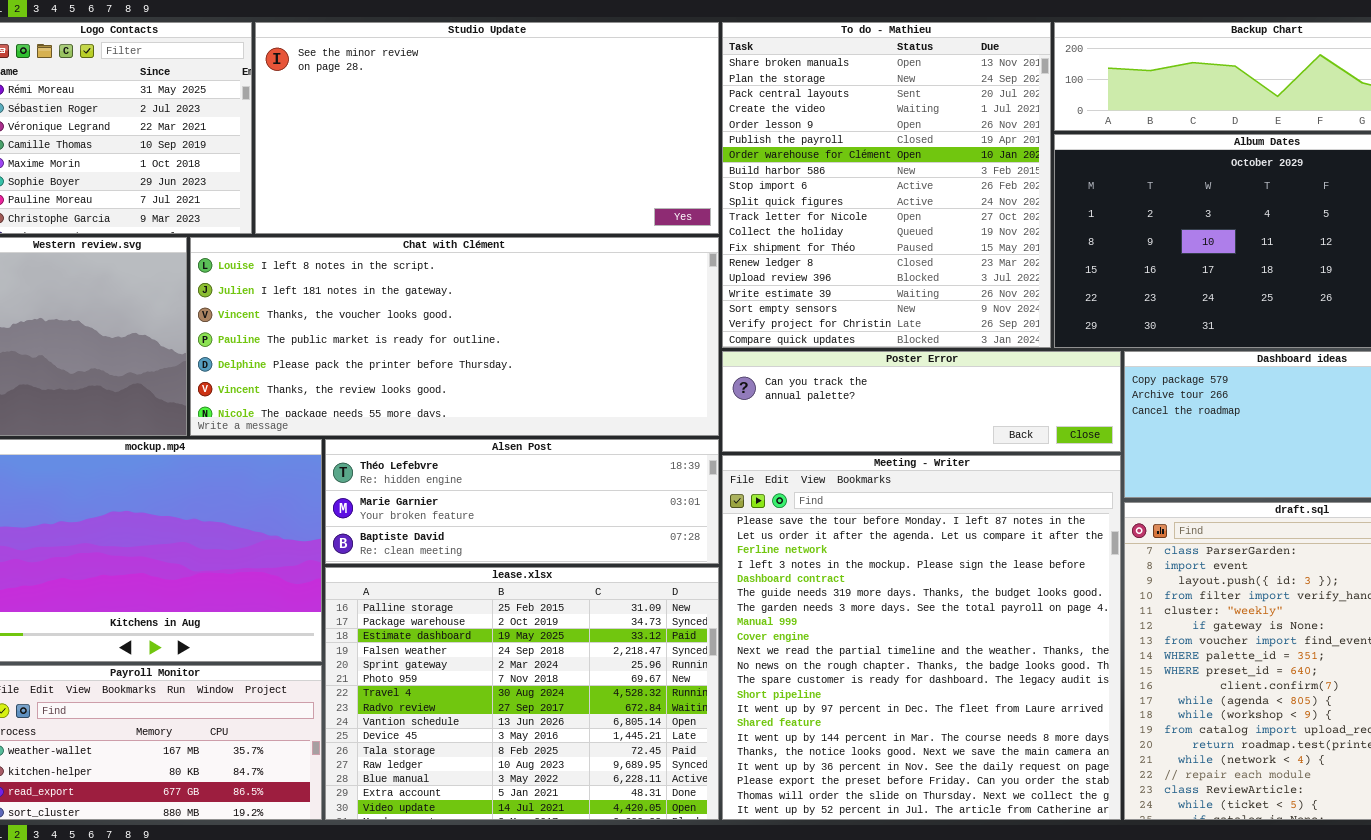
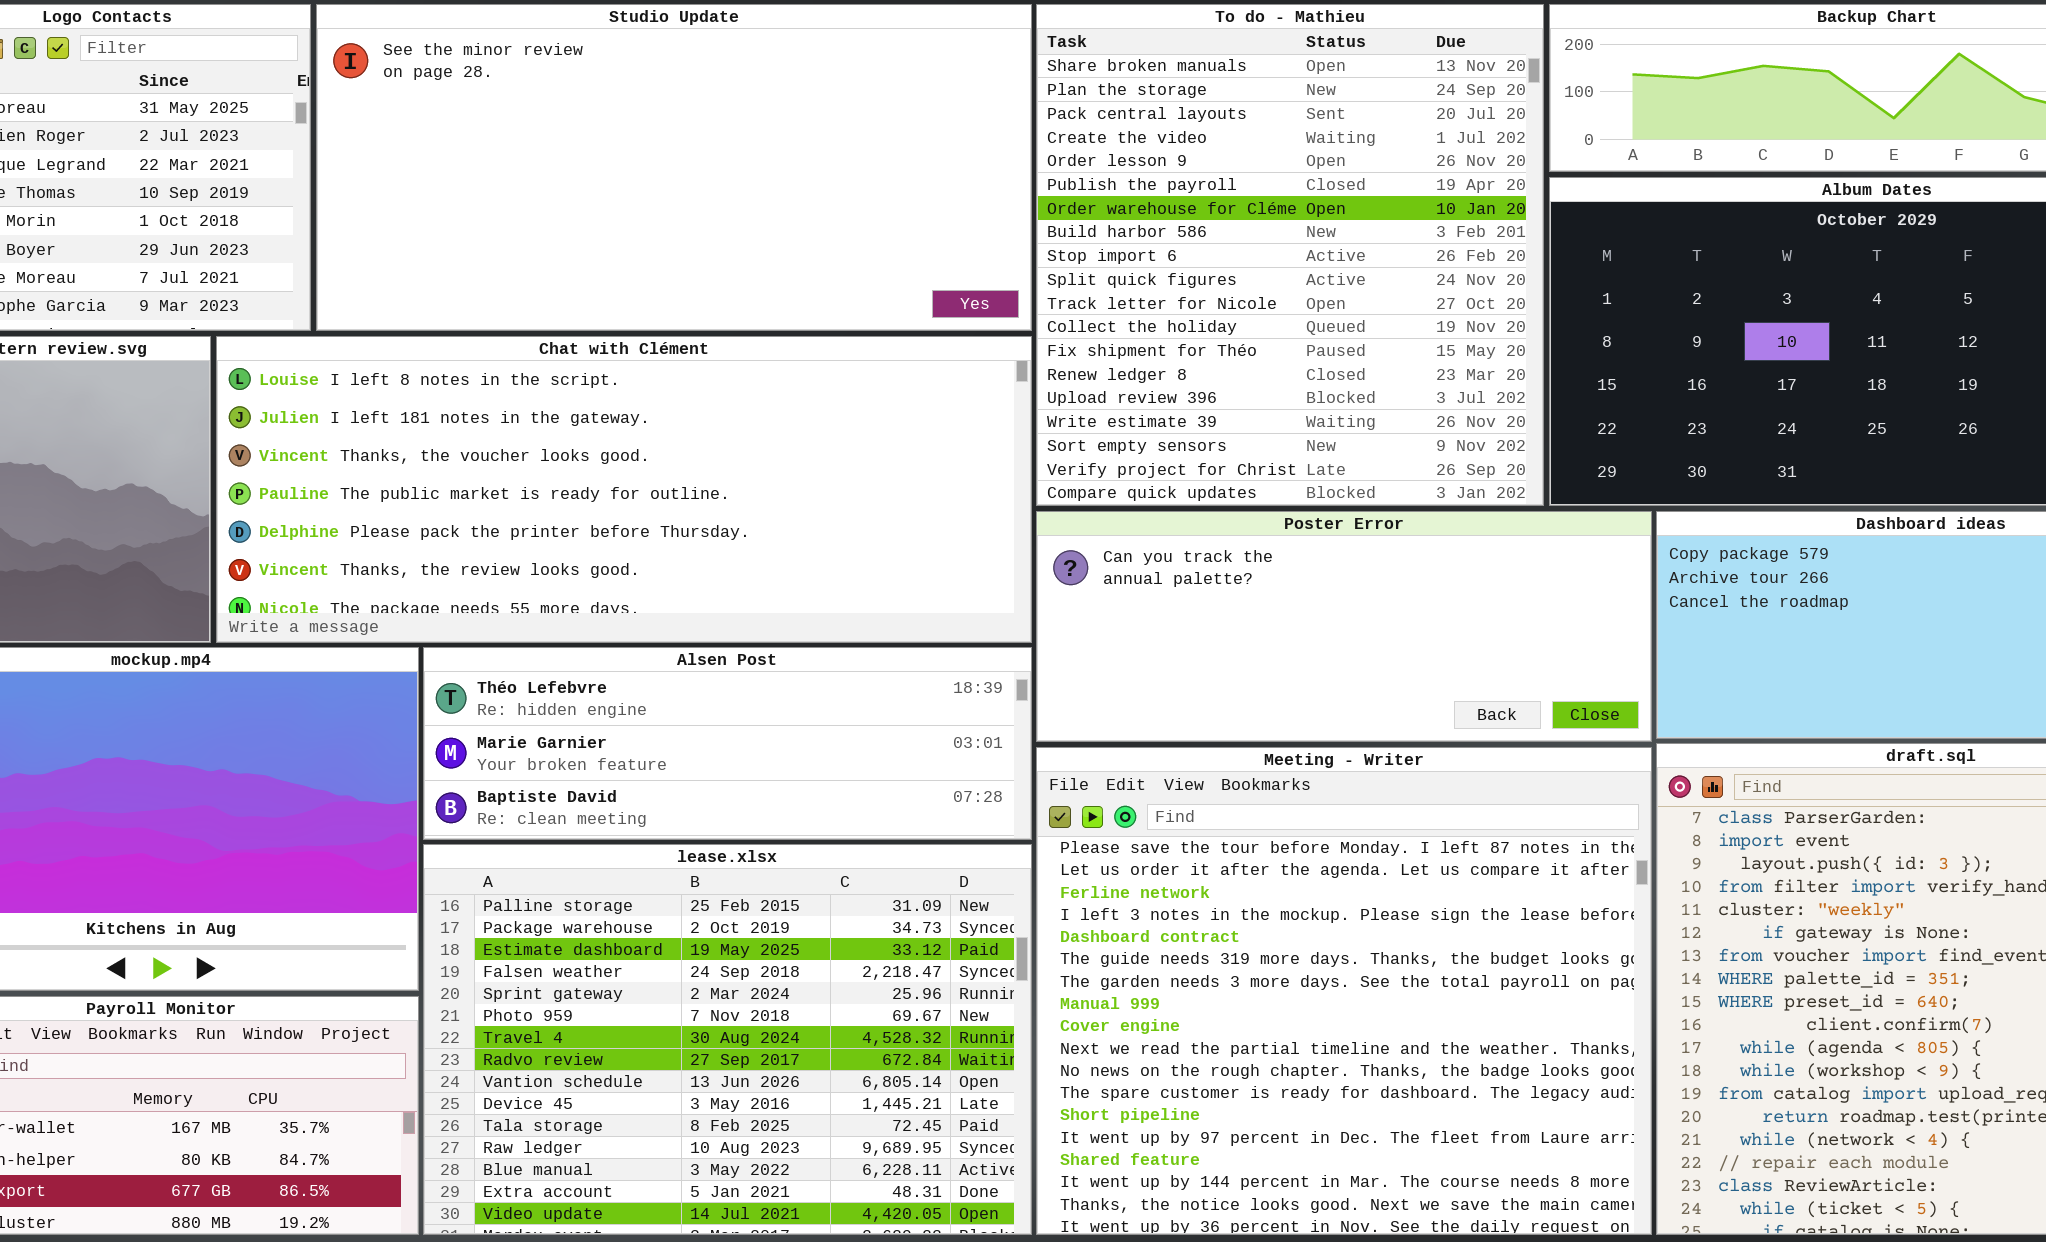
Poster Error: [722,351,1121,452] -> [1036,511,1652,742], resized
Meeting - Writer: [722,455,1121,820] -> [1036,747,1652,1235], resized

